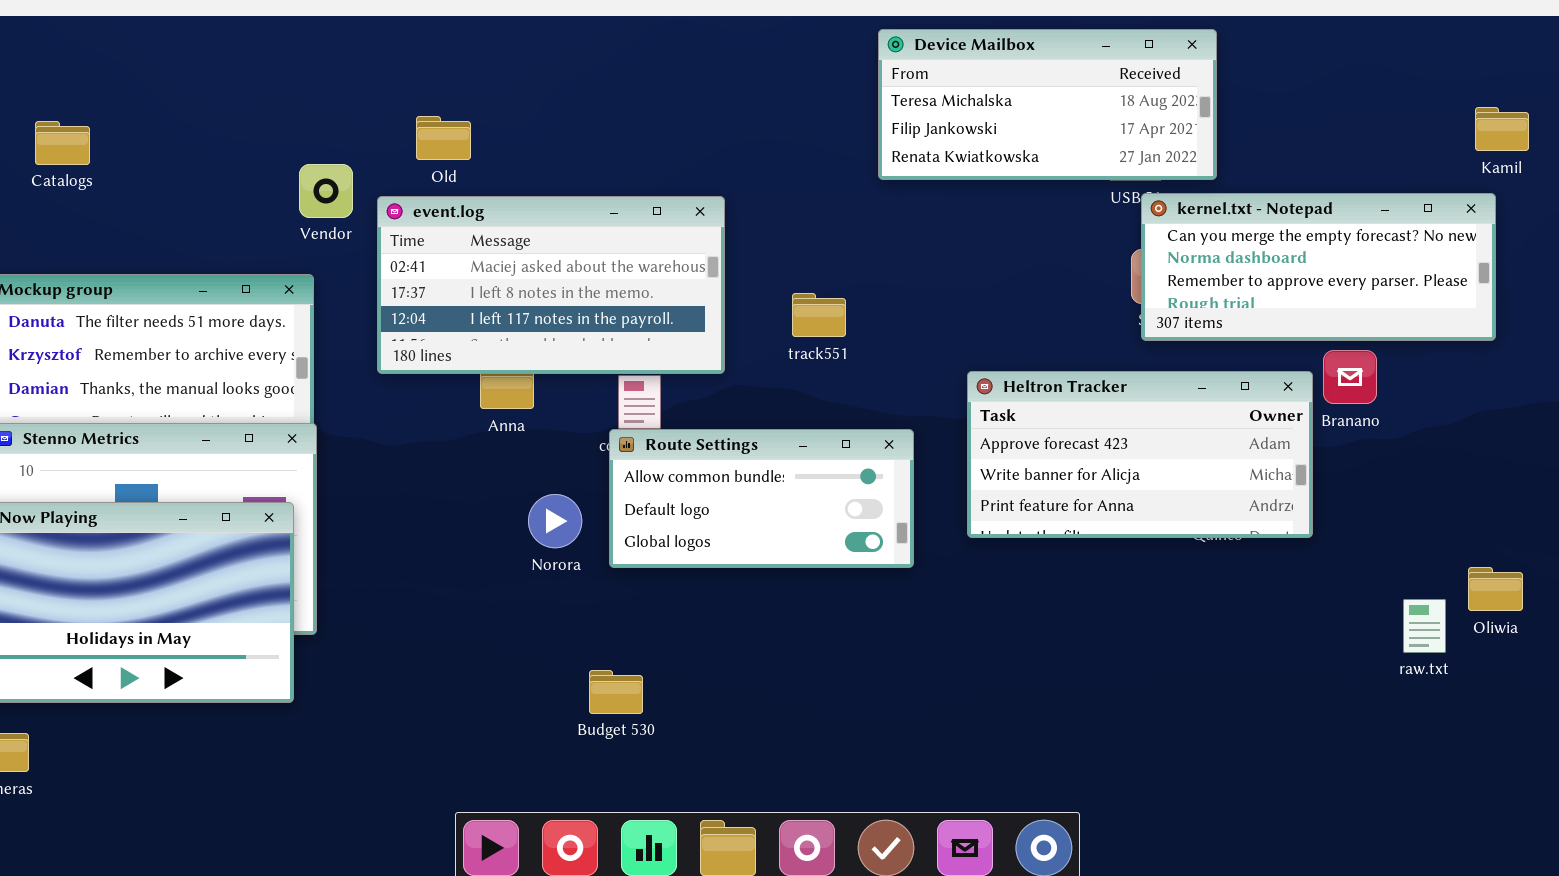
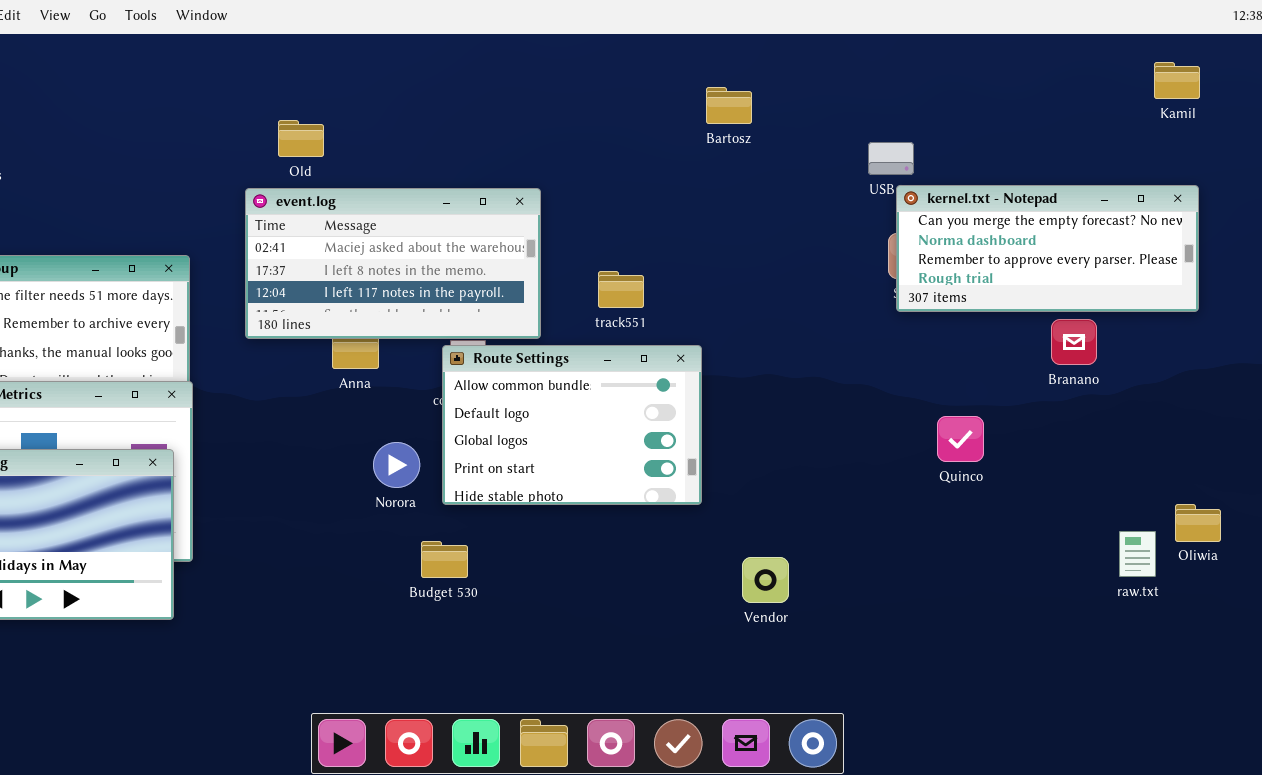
Device Mailbox: [878,29,1217,180] -> none, closed
Kamil: [1475,107,1529,151] -> [1154,62,1200,99], moved
Vendor: [299,164,353,218] -> [742,557,789,603], moved
Heltron Tracker: [967,371,1313,538] -> none, closed
Route Settings: [609,429,914,568] -> [442,345,702,505], resized
Budget 530: [589,670,643,714] -> [421,541,468,578], moved

